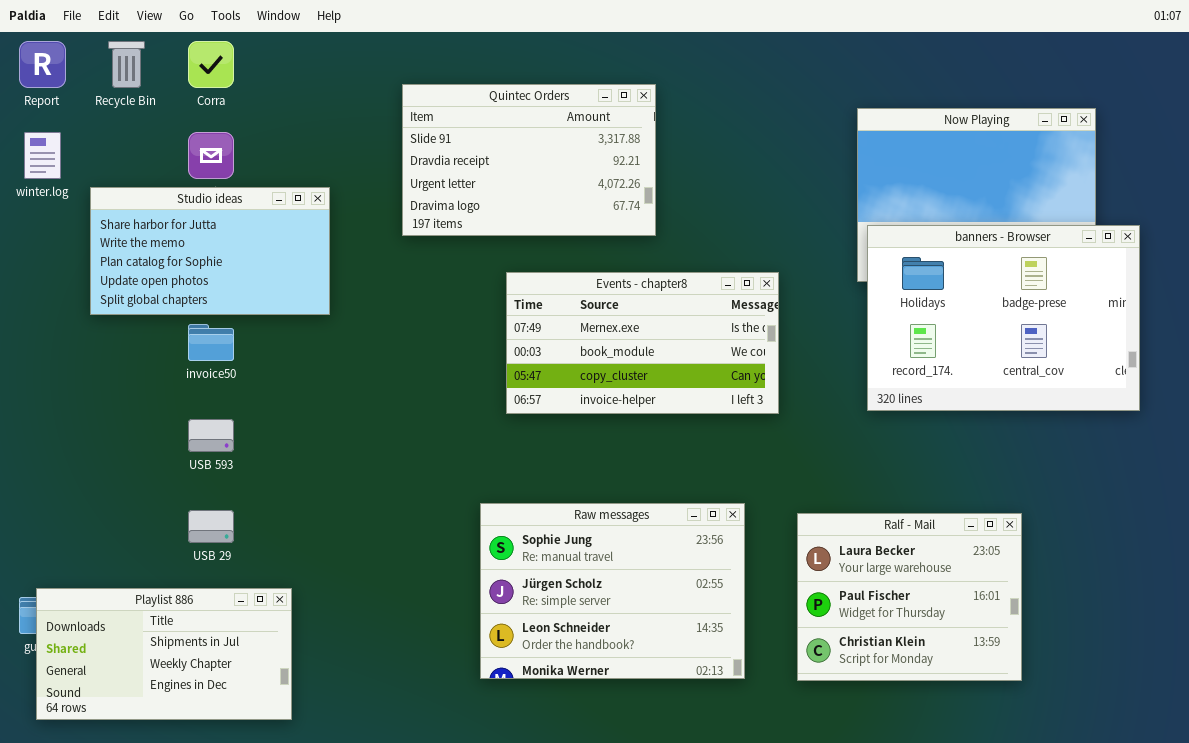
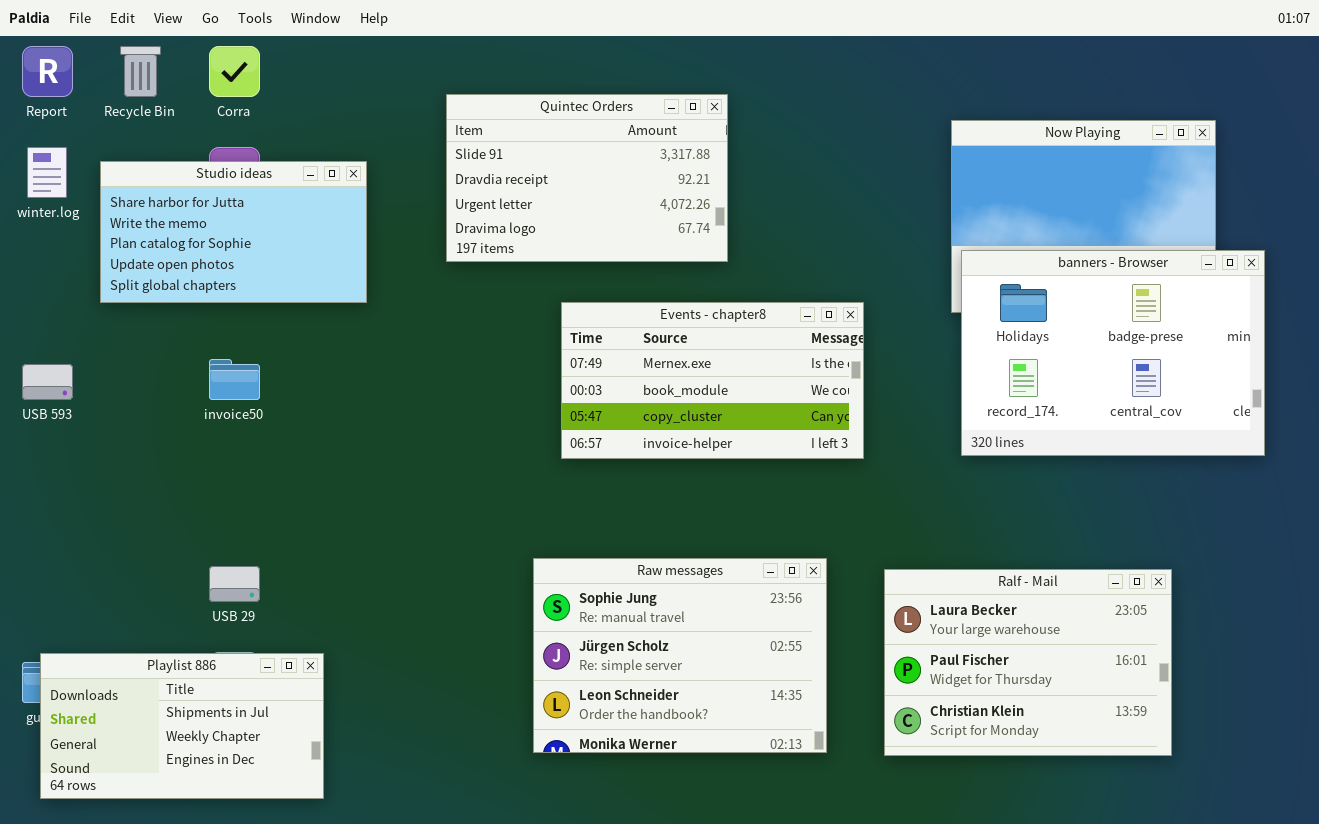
Studio ideas: [90,187,330,315] -> [100,161,367,303], moved
USB 593: [188,419,234,452] -> [22,364,73,400], moved
Ralf - Mail: [797,513,1022,681] -> [884,569,1172,756], resized

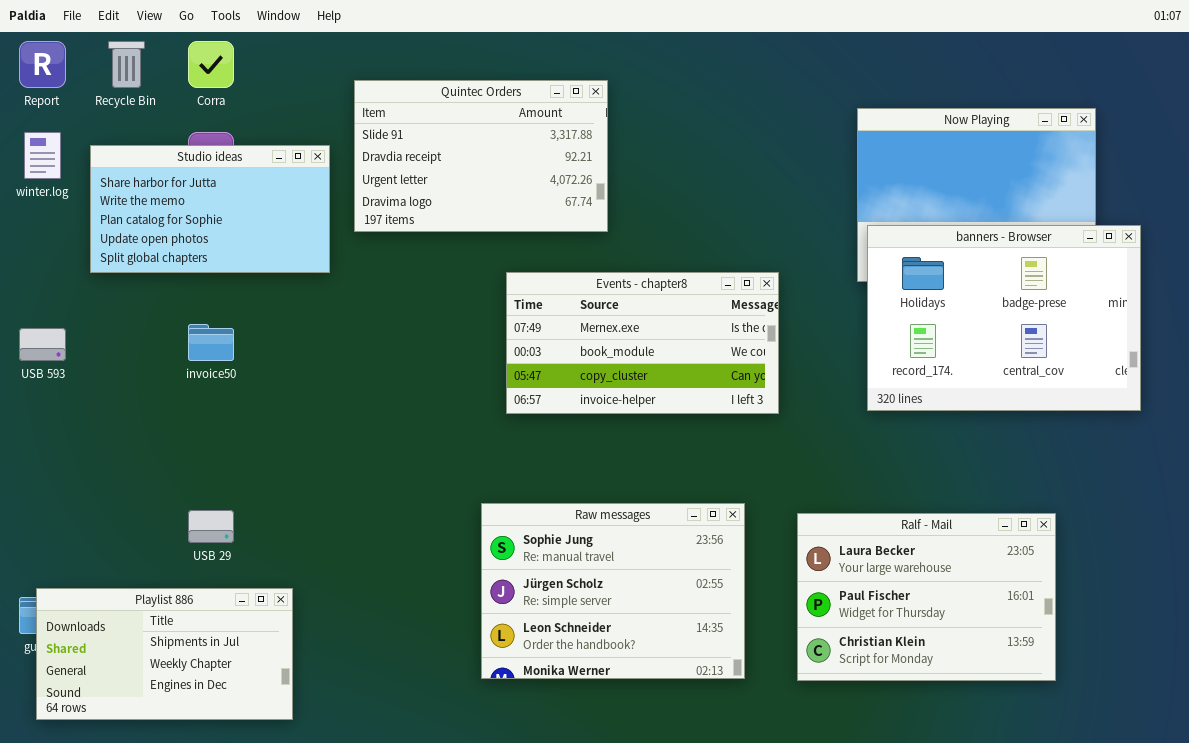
Quintec Orders: [446,94,728,262] -> [354,80,608,232], moved

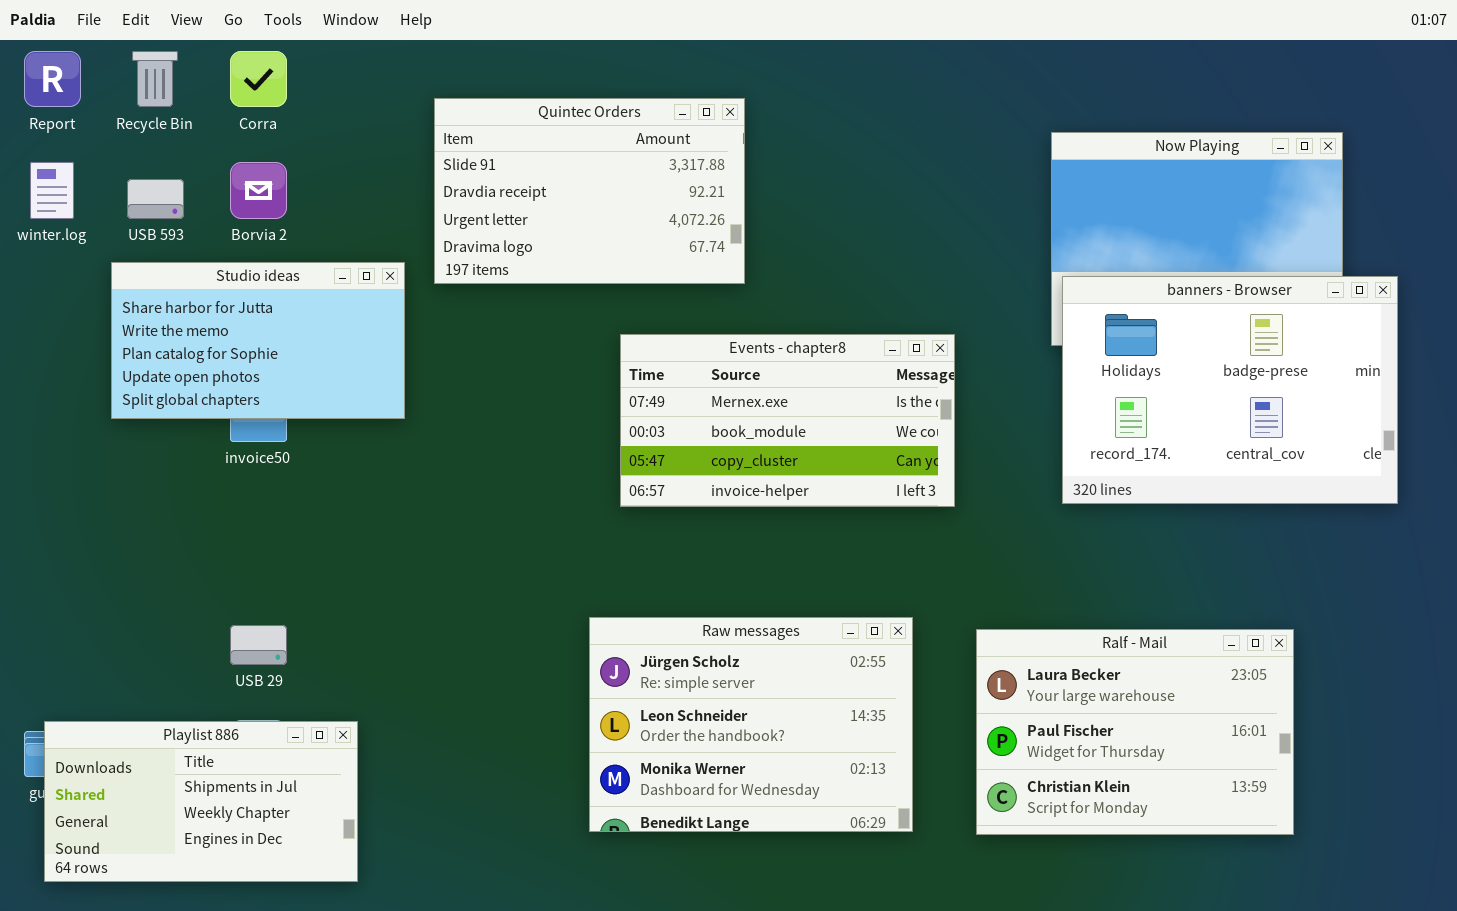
Studio ideas: [90,145,330,273] -> [111,262,405,419], moved
USB 593: [19,328,66,361] -> [127,179,184,219], moved
Raw messages: [481,503,745,679] -> [589,617,913,832], scrolled down 1 row

